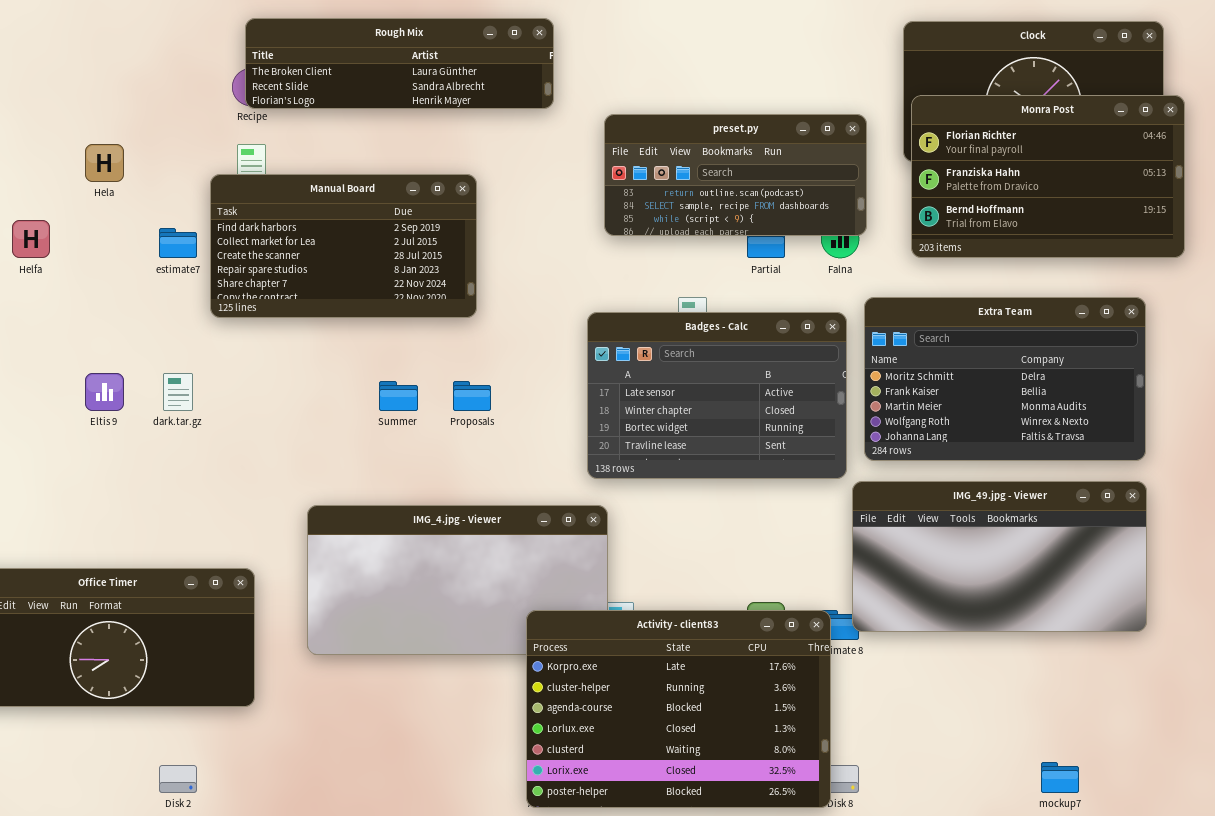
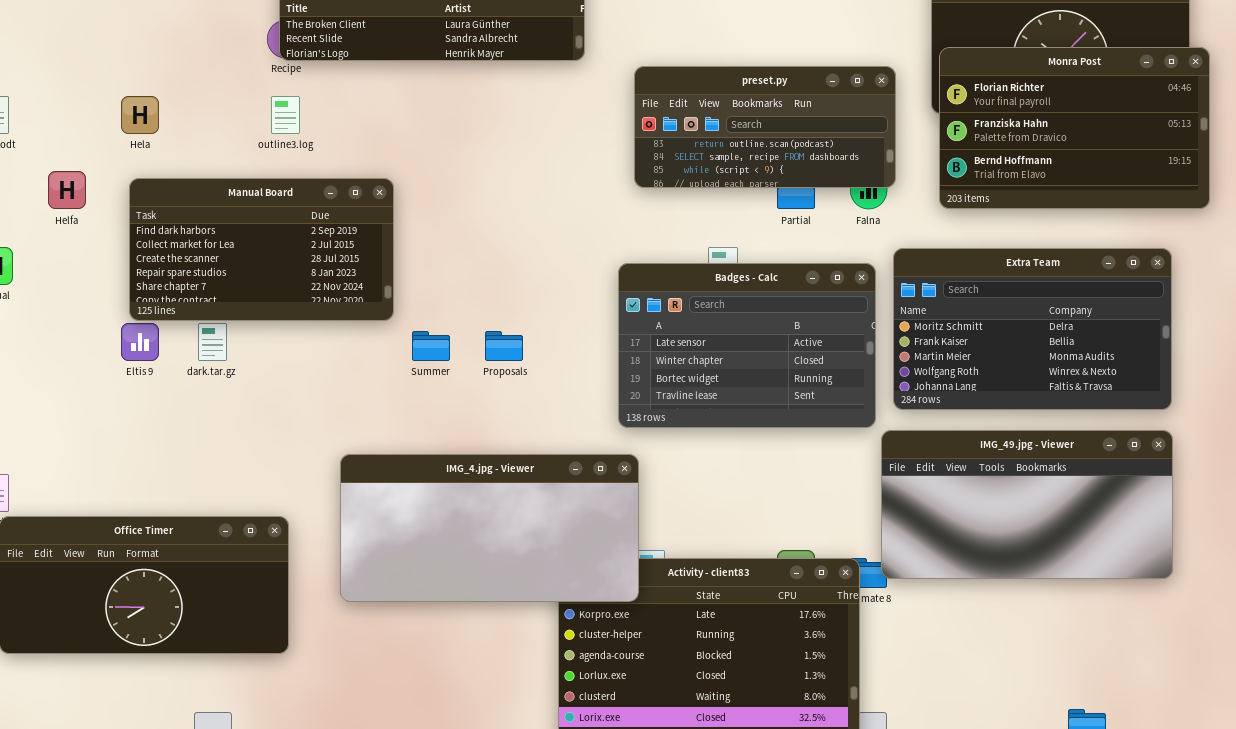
Manual Board: [210,174,477,318] -> [129,178,394,321], moved
IMG_4.jpg - Viewer: [307,505,608,655] -> [340,454,639,602], raised

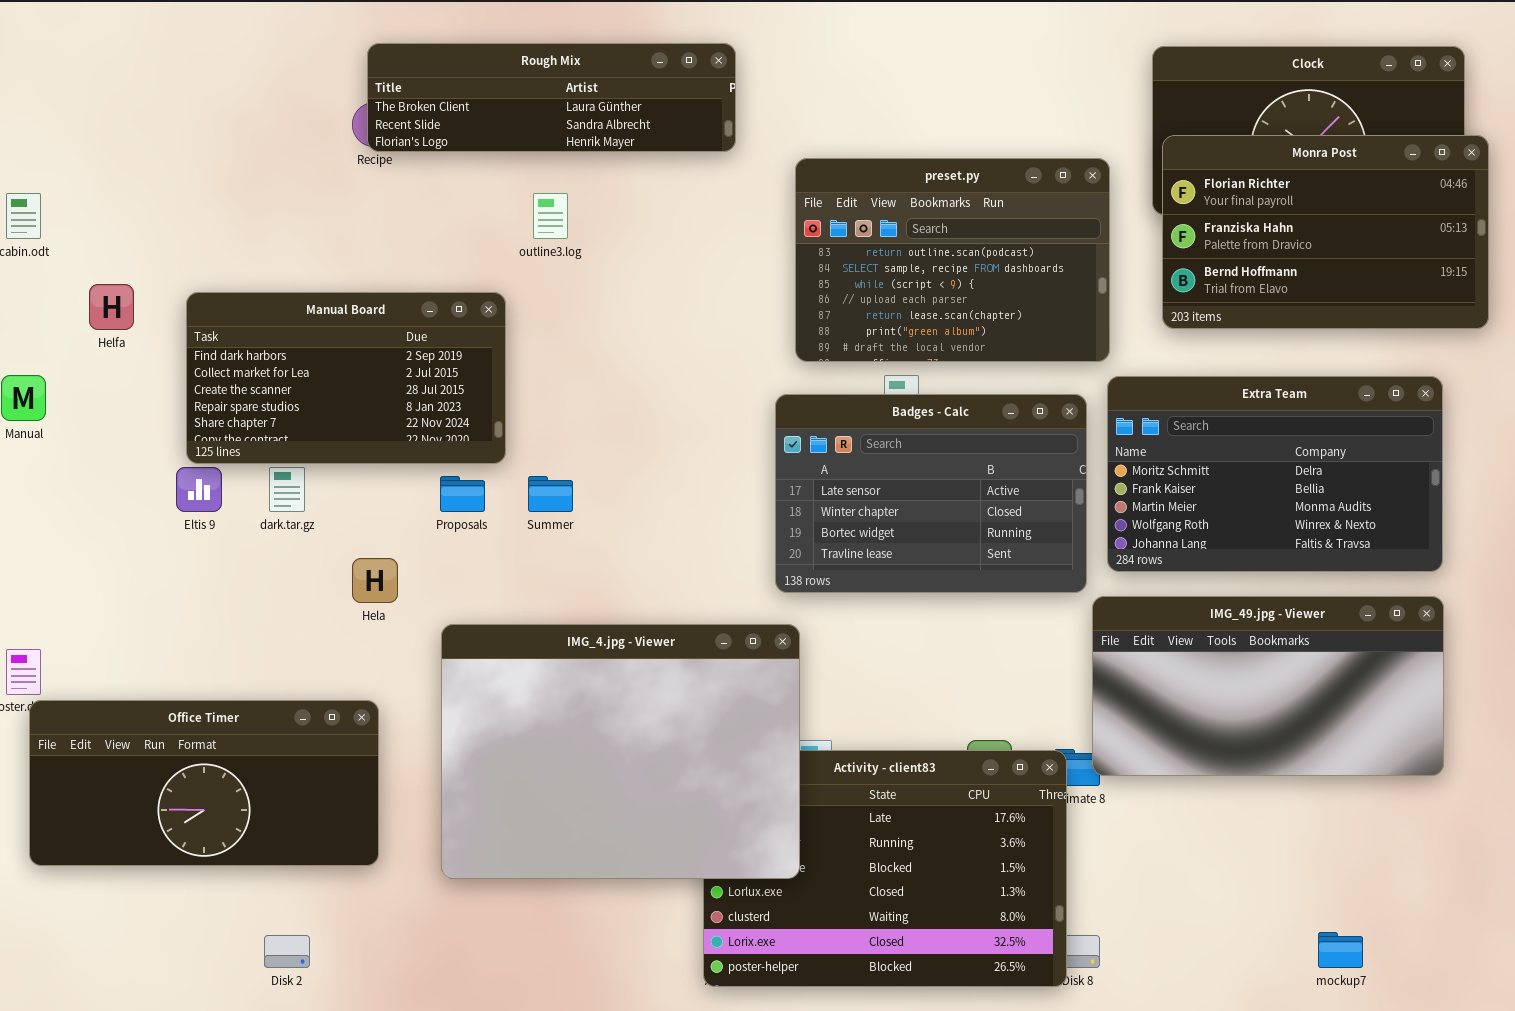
preset.py: [634,66,896,188] -> [795,158,1110,362], resized
Hela: [121,96,159,134] -> [352,558,398,603], moved
outline3.log: [271,96,300,134] -> [533,193,568,239], moved
Proposals: [485,331,523,361] -> [440,476,485,512], moved
IMG_4.jpg - Viewer: [340,454,639,602] -> [441,624,800,879], resized

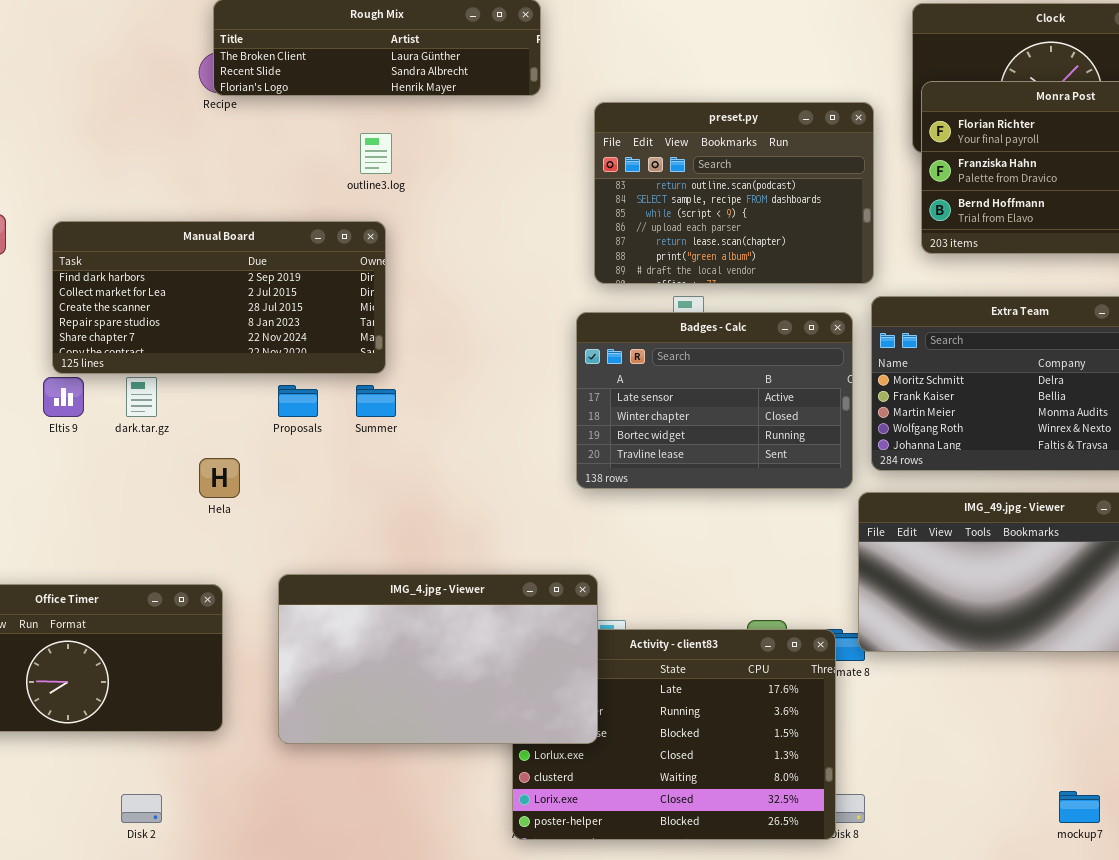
Manual Board: [186,292,506,464] -> [52,221,386,374], resized
IMG_4.jpg - Viewer: [441,624,800,879] -> [278,574,598,744], resized

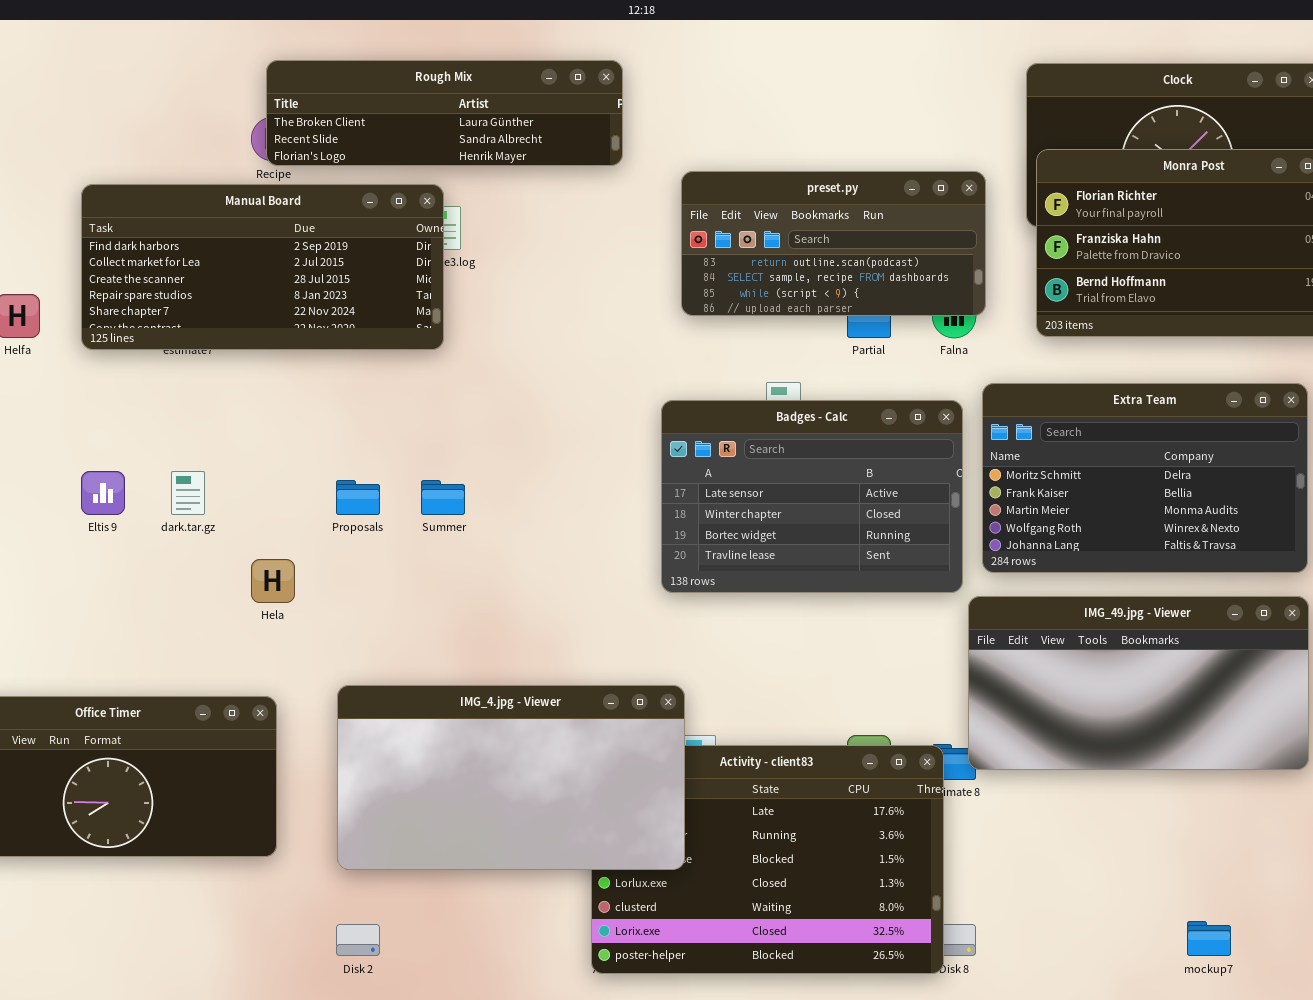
preset.py: [594,102,874,284] -> [681,171,986,316], resized
Manual Board: [52,221,386,374] -> [81,184,444,350], moved
Disk 2: [121,794,162,823] -> [336,924,380,956], moved

